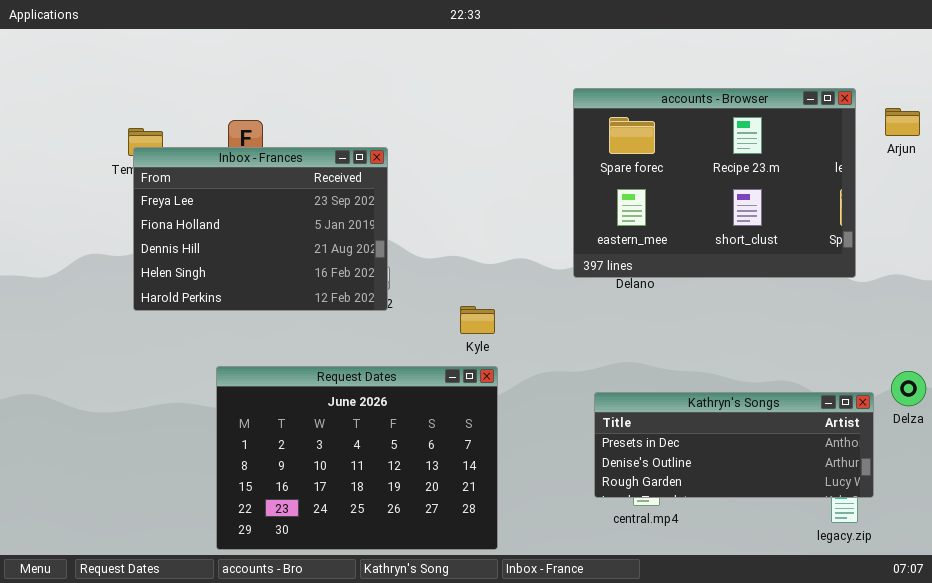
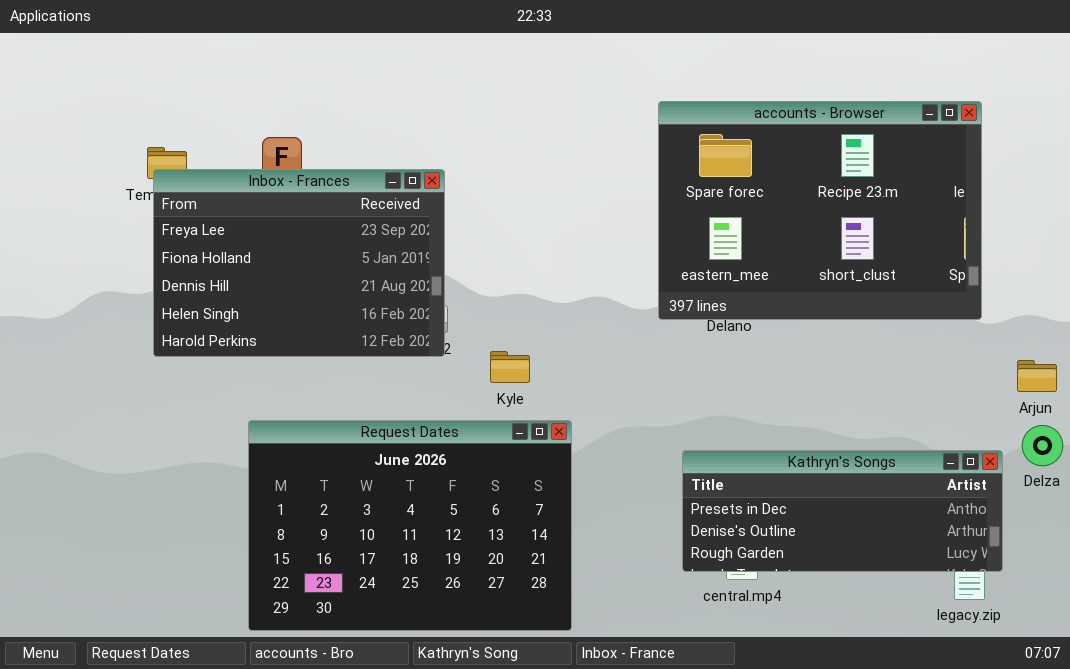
Arjun: [885,108,920,136] -> [1017,360,1057,392], moved
Kyle: [460,306,495,334] -> [490,351,530,383], moved

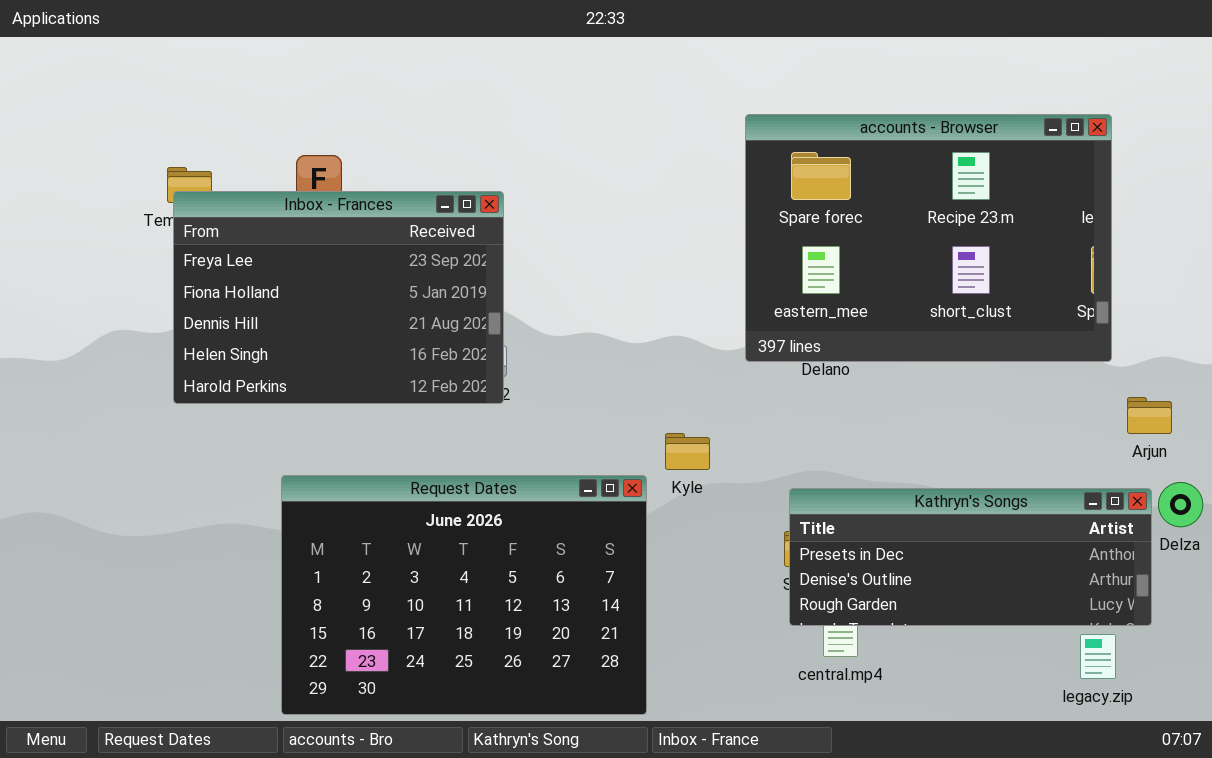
Kyle: [490,351,530,383] -> [665,433,710,470], moved
Arjun: [1017,360,1057,392] -> [1127,397,1172,434], moved
Kathryn's Songs: [682,450,1003,572] -> [789,488,1152,626], moved

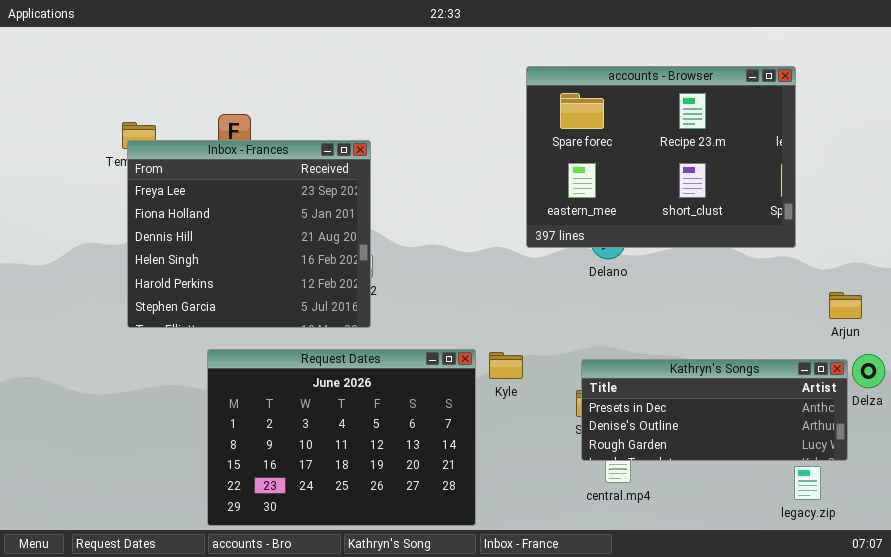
accounts - Browser: [745,114,1112,362] -> [526,66,796,248], moved
Inbox - Frances: [173,191,504,404] -> [127,140,371,328], resized
Kyle: [665,433,710,470] -> [489,352,523,379], moved

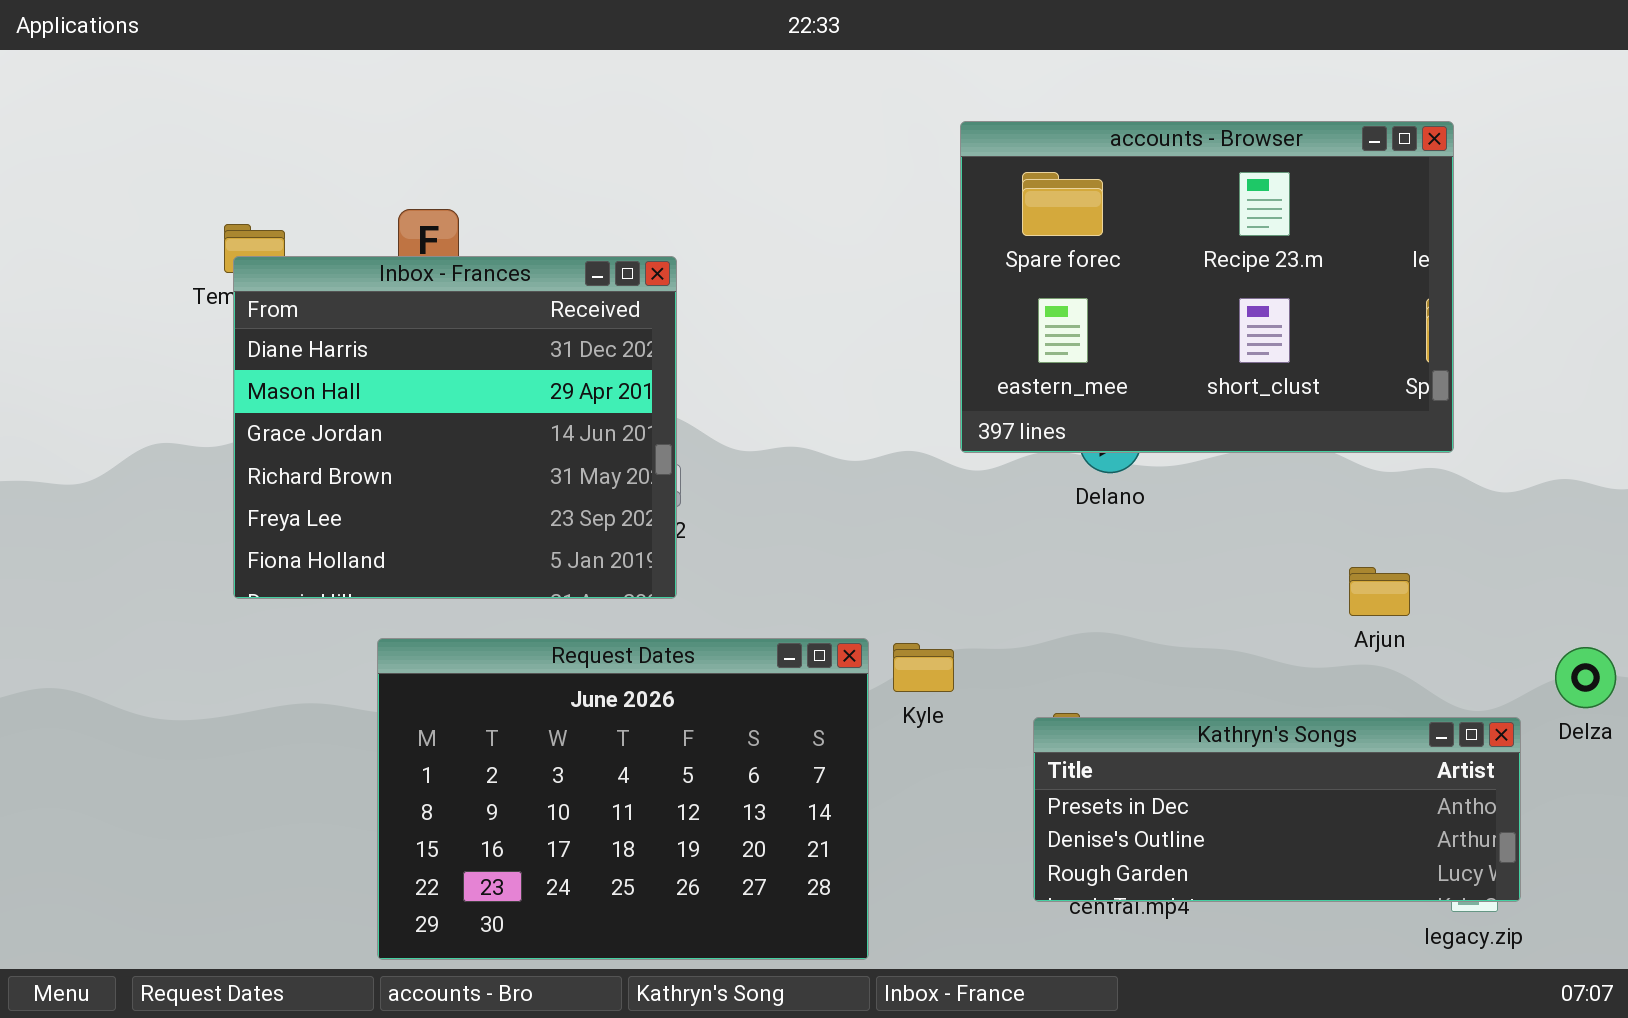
Inbox - Frances: [127,140,371,328] -> [233,256,677,599], scrolled up 4 rows
Arjun: [829,292,862,319] -> [1349,567,1410,616], moved
Kathryn's Songs: [581,359,848,461] -> [1033,717,1521,902], moved

